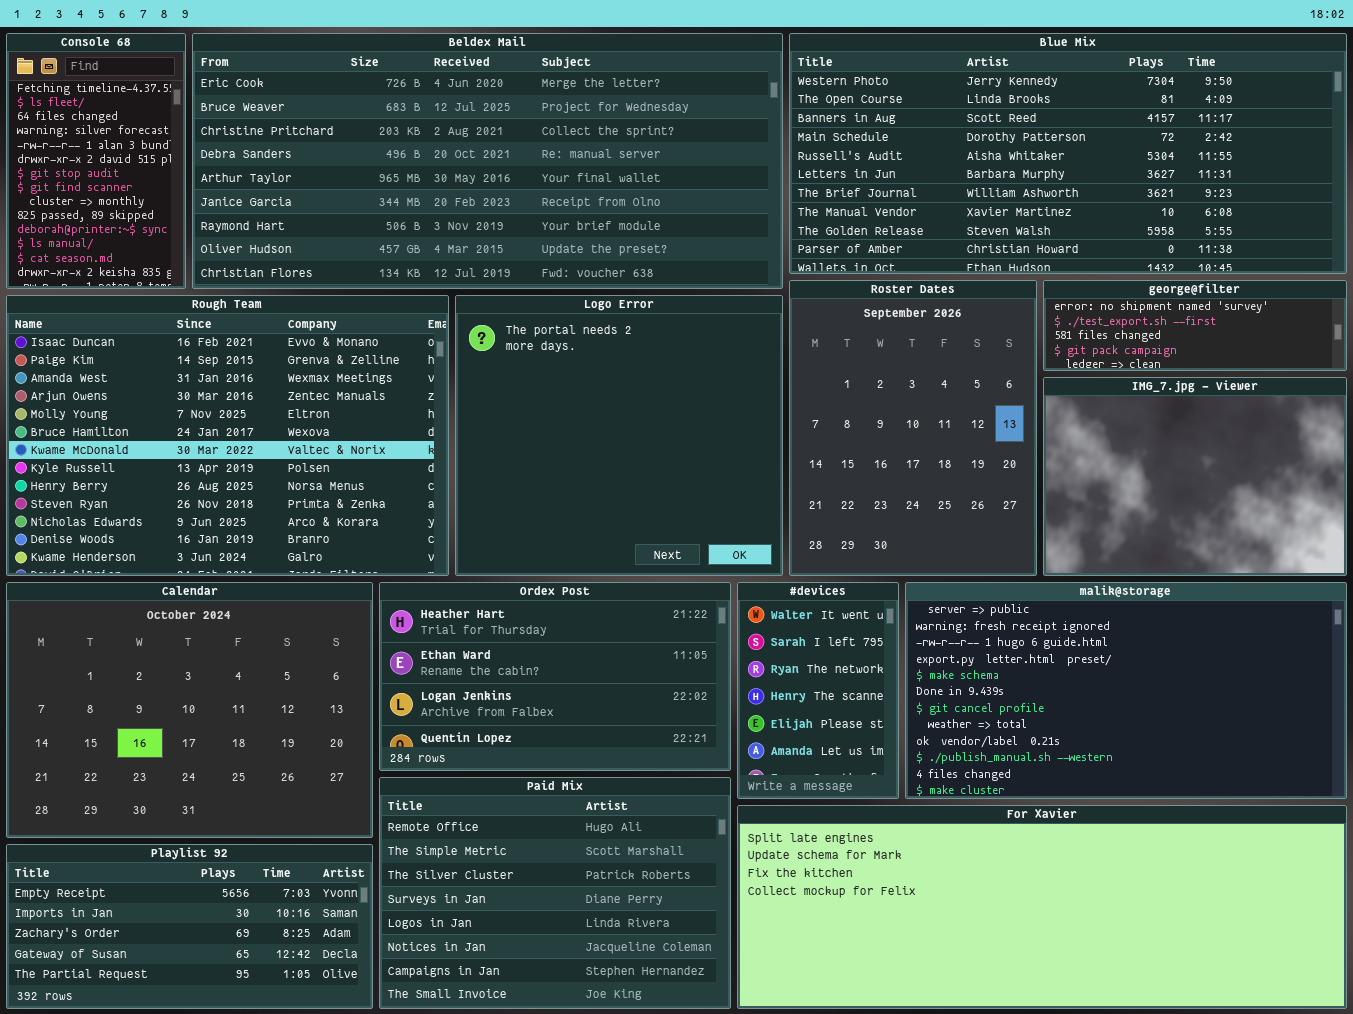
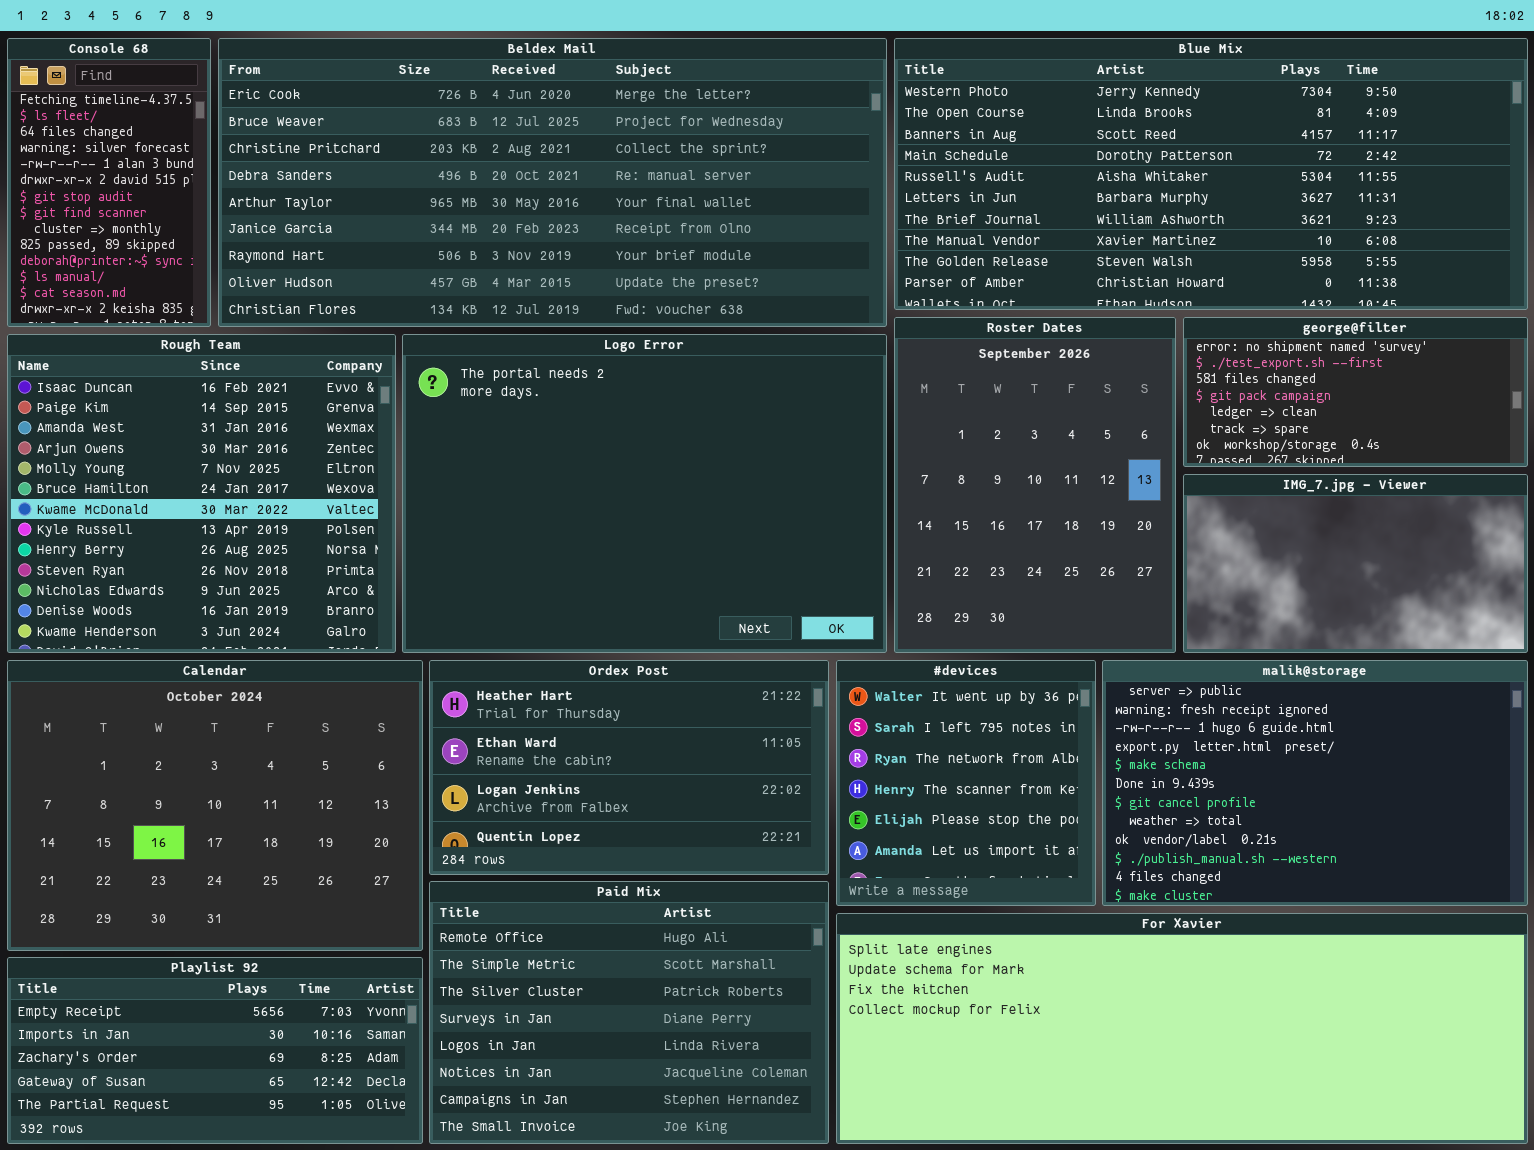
george@filter: [1043,280,1347,371] -> [1183,317,1528,467], resized
Rough Team: [6,295,449,576] -> [7,334,396,653], resized
Logo Error: [455,295,783,576] -> [402,334,887,653], resized
IMG_7.jpg - Viewer: [1043,377,1347,576] -> [1183,474,1528,653], resized
#devices: [737,582,899,799] -> [836,660,1096,906], resized
malik@storage: [905,582,1347,799] -> [1102,660,1528,906], resized

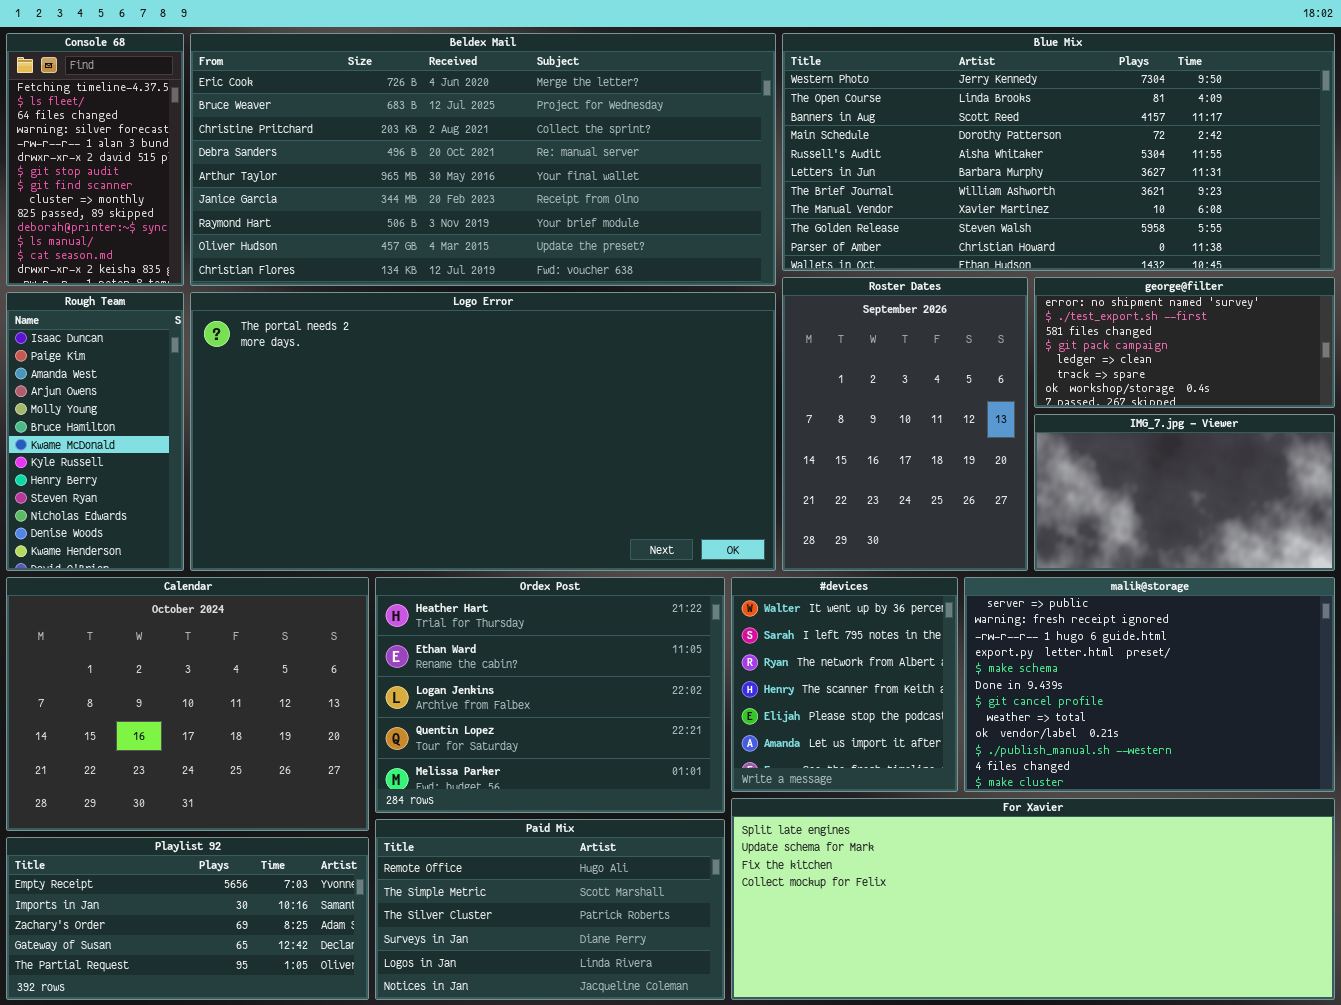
Rough Team: [7,334,396,653] -> [6,292,184,571], resized
Logo Error: [402,334,887,653] -> [190,292,776,571], resized
Ordex Post: [429,660,829,875] -> [375,577,725,813], resized
Paid Mix: [429,881,829,1144] -> [375,819,725,1000], resized

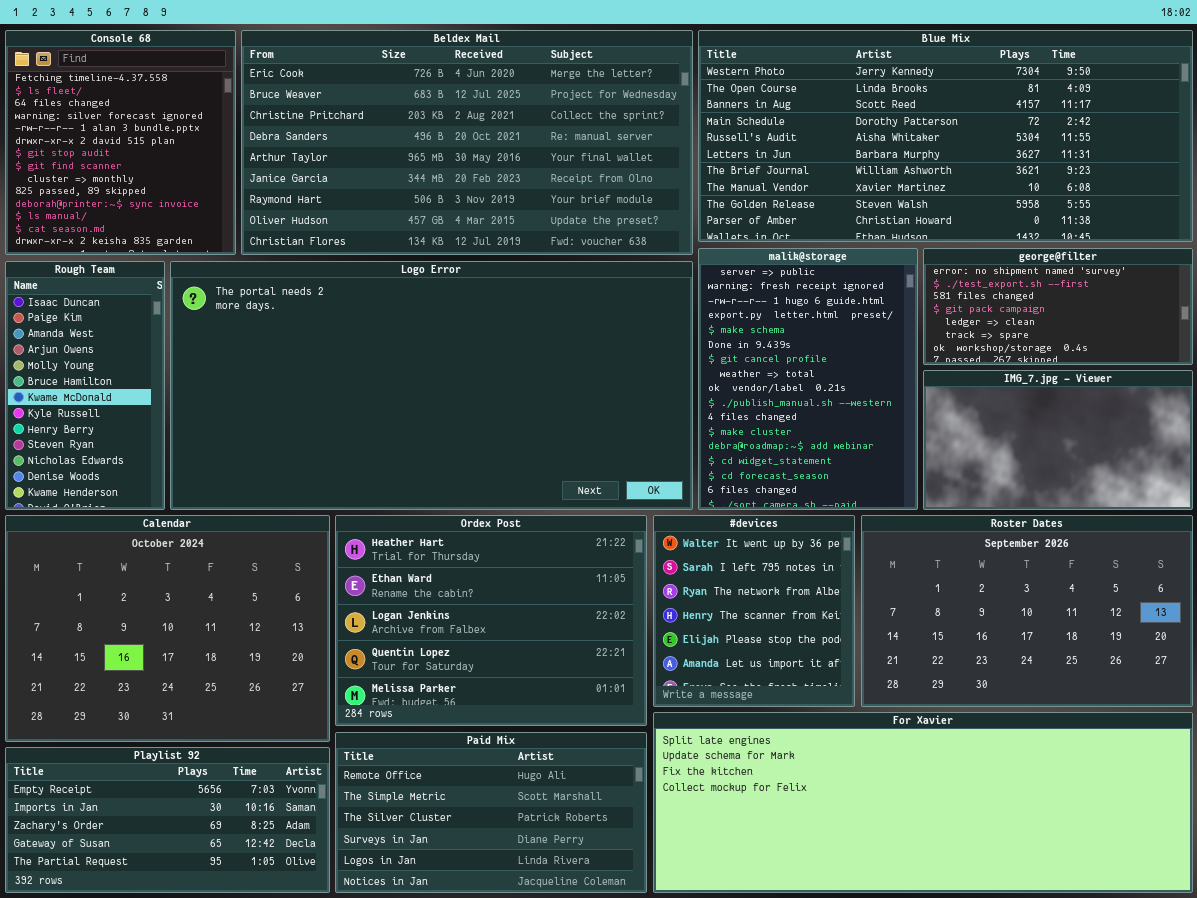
Console 68: [6,33,184,286] -> [5,30,236,255], resized
Beldex Mail: [190,33,776,286] -> [241,30,693,255], resized
Roster Dates: [782,277,1028,571] -> [861,515,1193,707], moved, resized
malik@storage: [964,577,1335,792] -> [698,248,918,510], moved, resized

